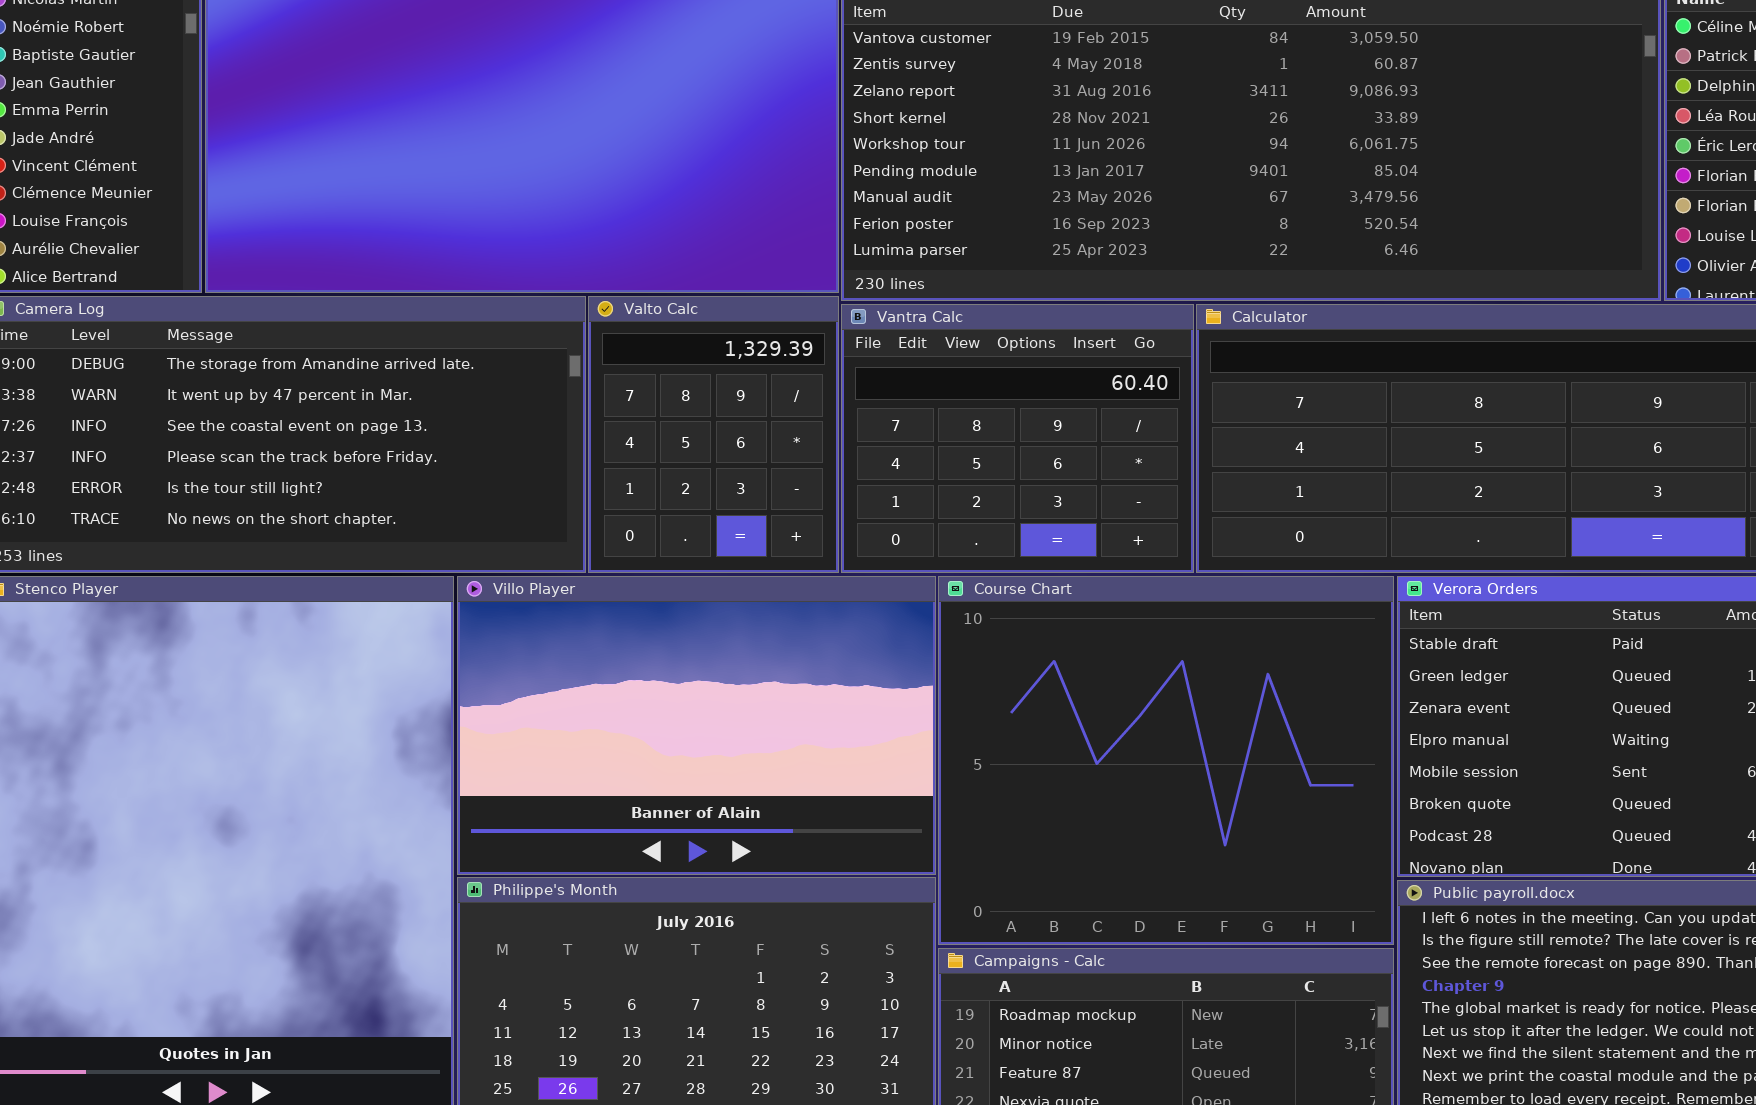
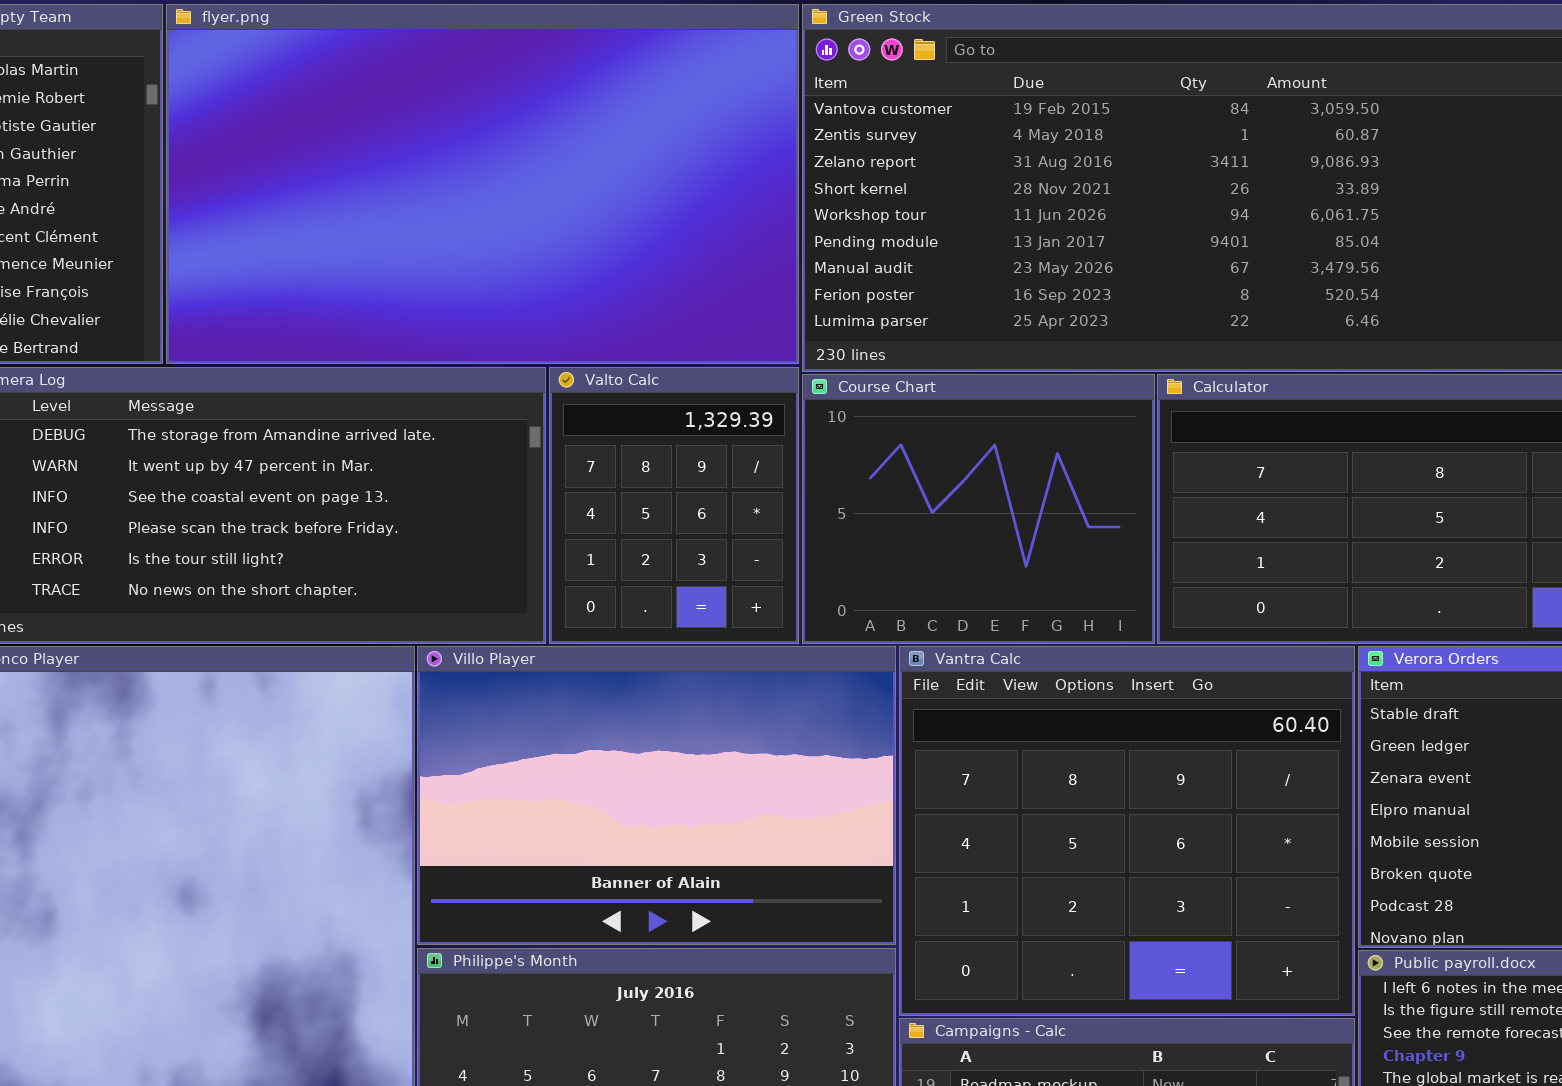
Vantra Calc: [841,304,1194,573] -> [899,646,1355,1016], moved, resized
Course Chart: [938,576,1394,945] -> [802,374,1155,644], moved, resized

